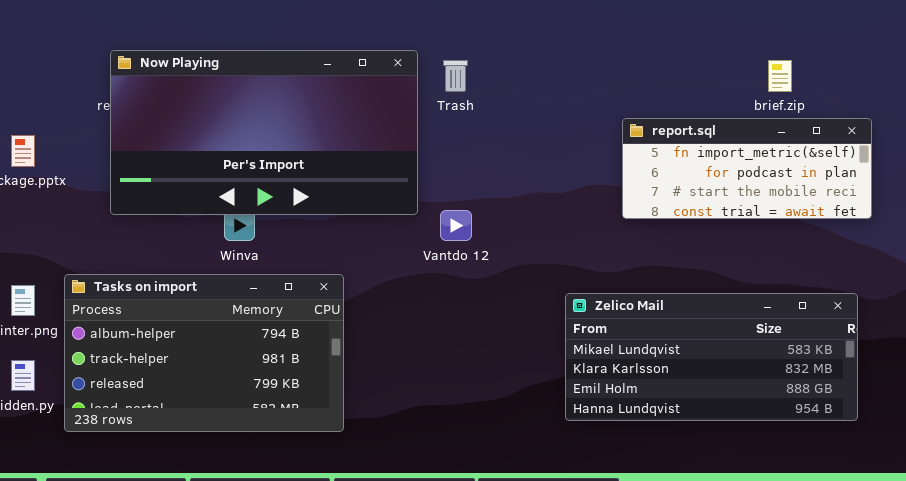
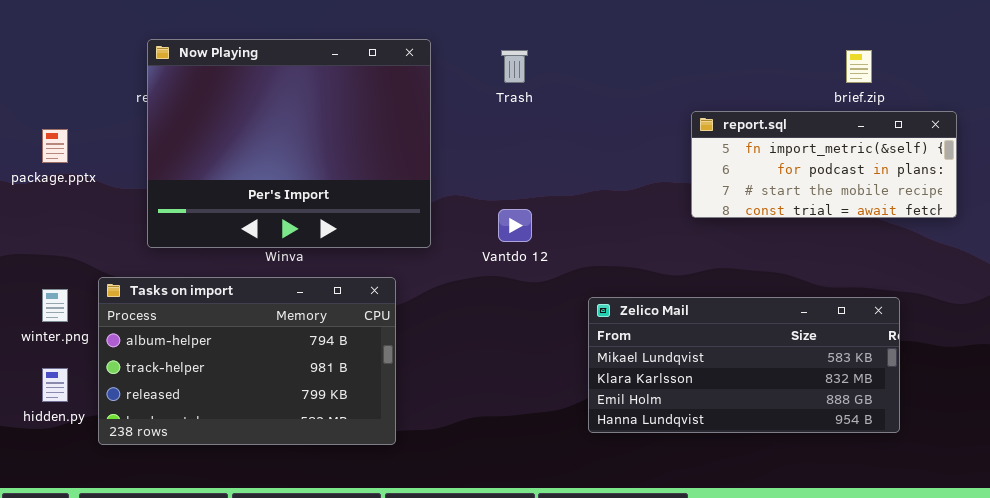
Now Playing: [110,50,418,215] -> [147,39,431,248], resized
Zelico Mail: [565,293,858,421] -> [588,297,900,433], moved

